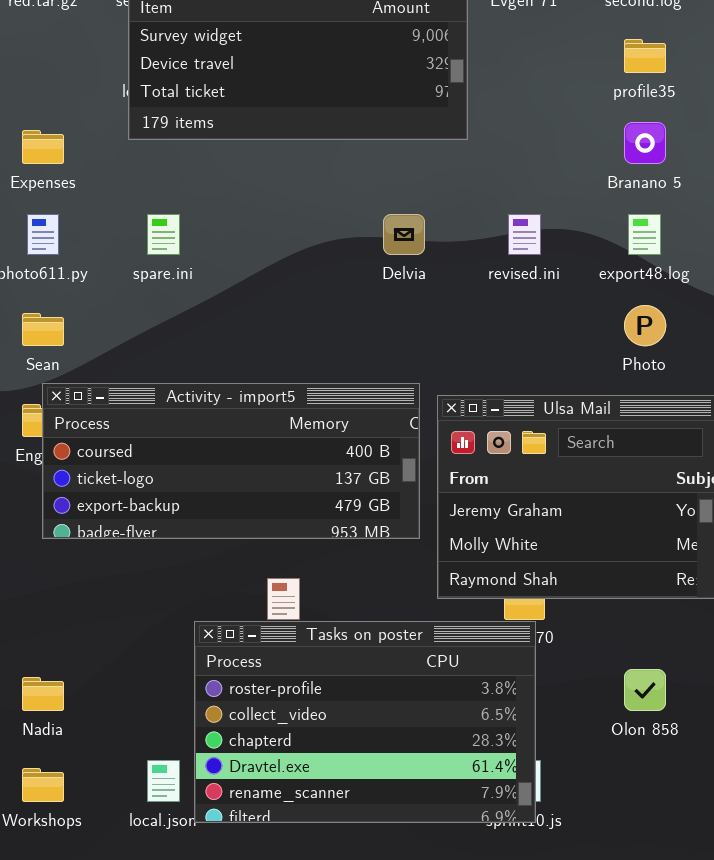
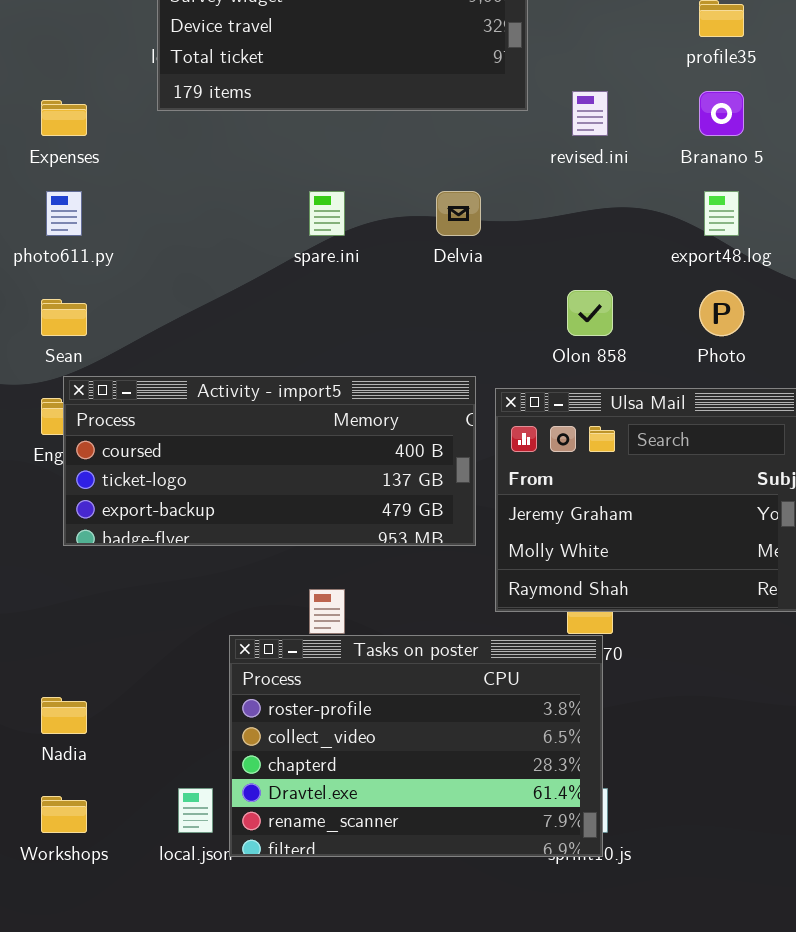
spare.ini: [147,214,180,255] -> [309,191,345,236], moved
revised.ini: [508,214,541,255] -> [572,91,608,136], moved
Olon 858: [624,669,666,711] -> [567,290,613,336], moved

